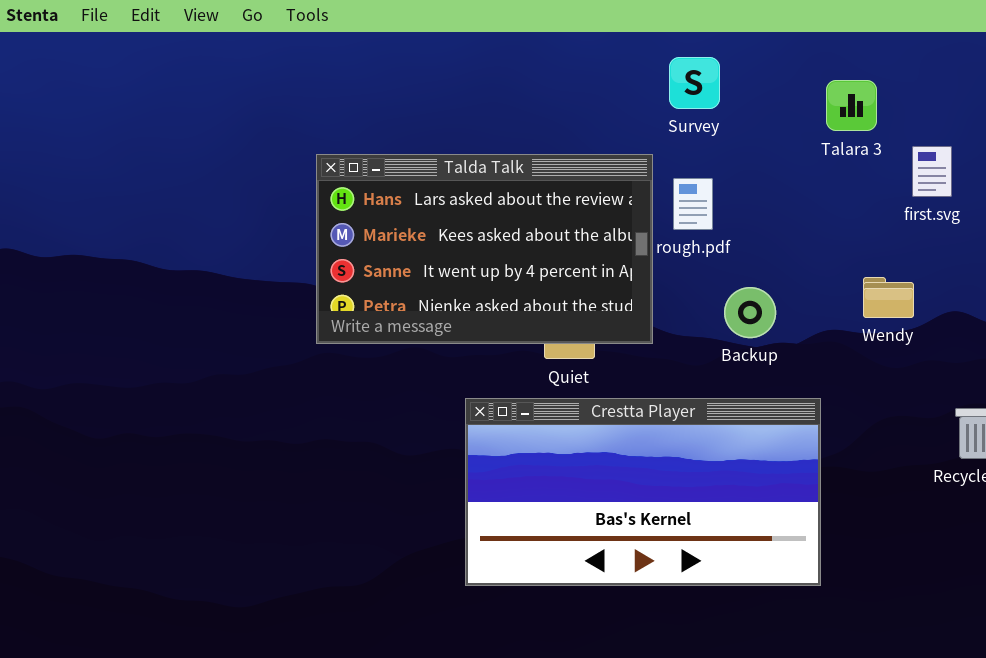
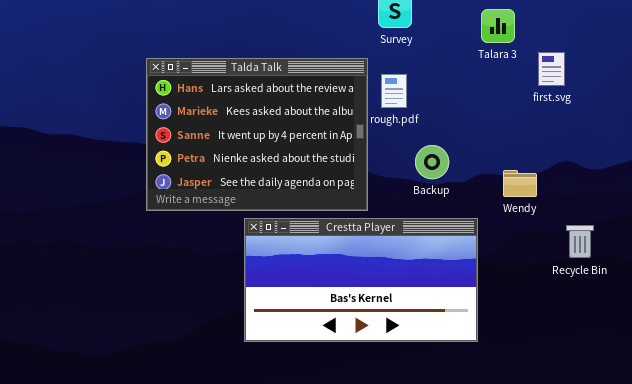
Talda Talk: [316,154,653,344] -> [146,58,368,211], resized
Wendy: [863,277,914,318] -> [503,170,537,197], moved

